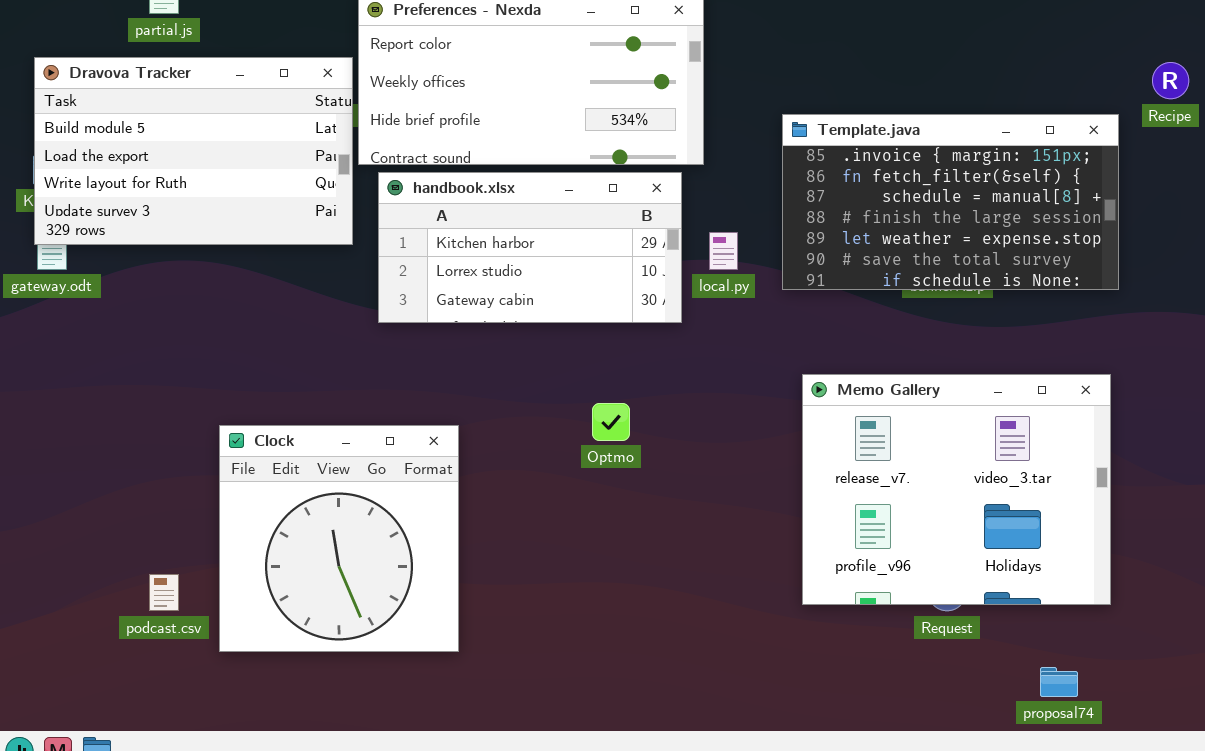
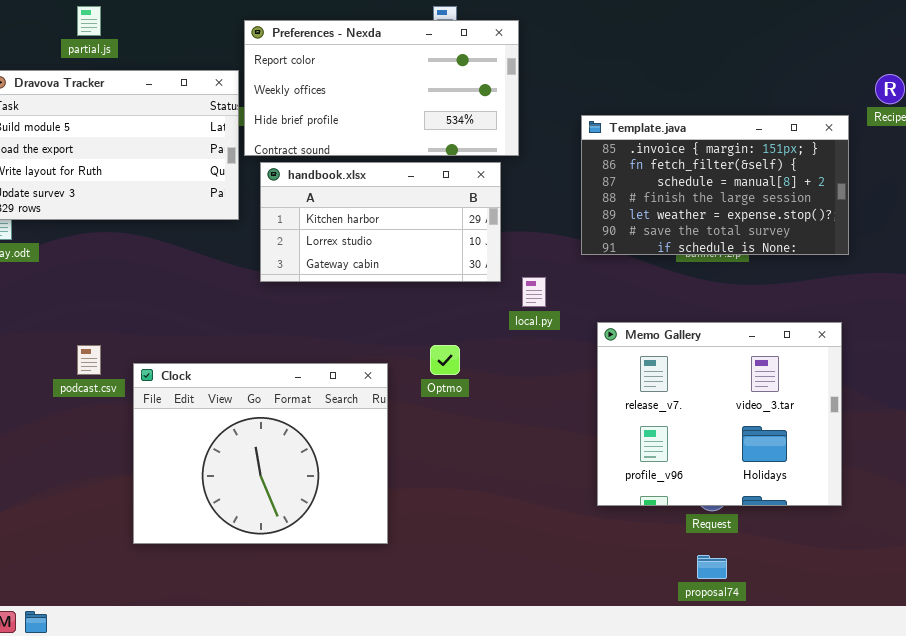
local.py: [709,232,738,270] -> [522,277,546,307], moved
Clock: [219,425,459,652] -> [133,363,388,544], resized
podcast.csv: [149,574,179,611] -> [77,345,101,375], moved
proposal74: [1040,667,1078,697] -> [697,555,727,579], moved

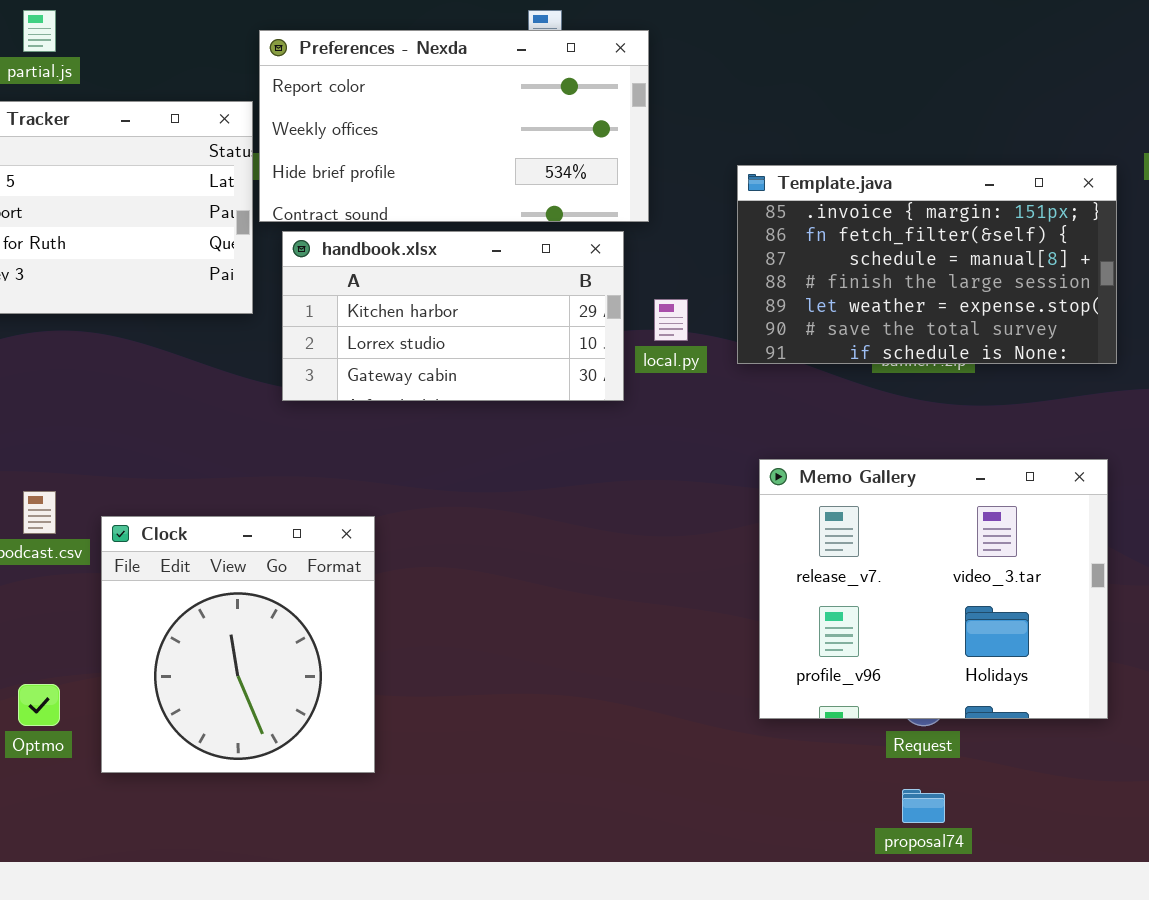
local.py: [522,277,546,307] -> [654,299,688,341], moved
Optmo: [430,345,460,375] -> [18,684,60,726], moved
Clock: [133,363,388,544] -> [101,516,375,773], resized

